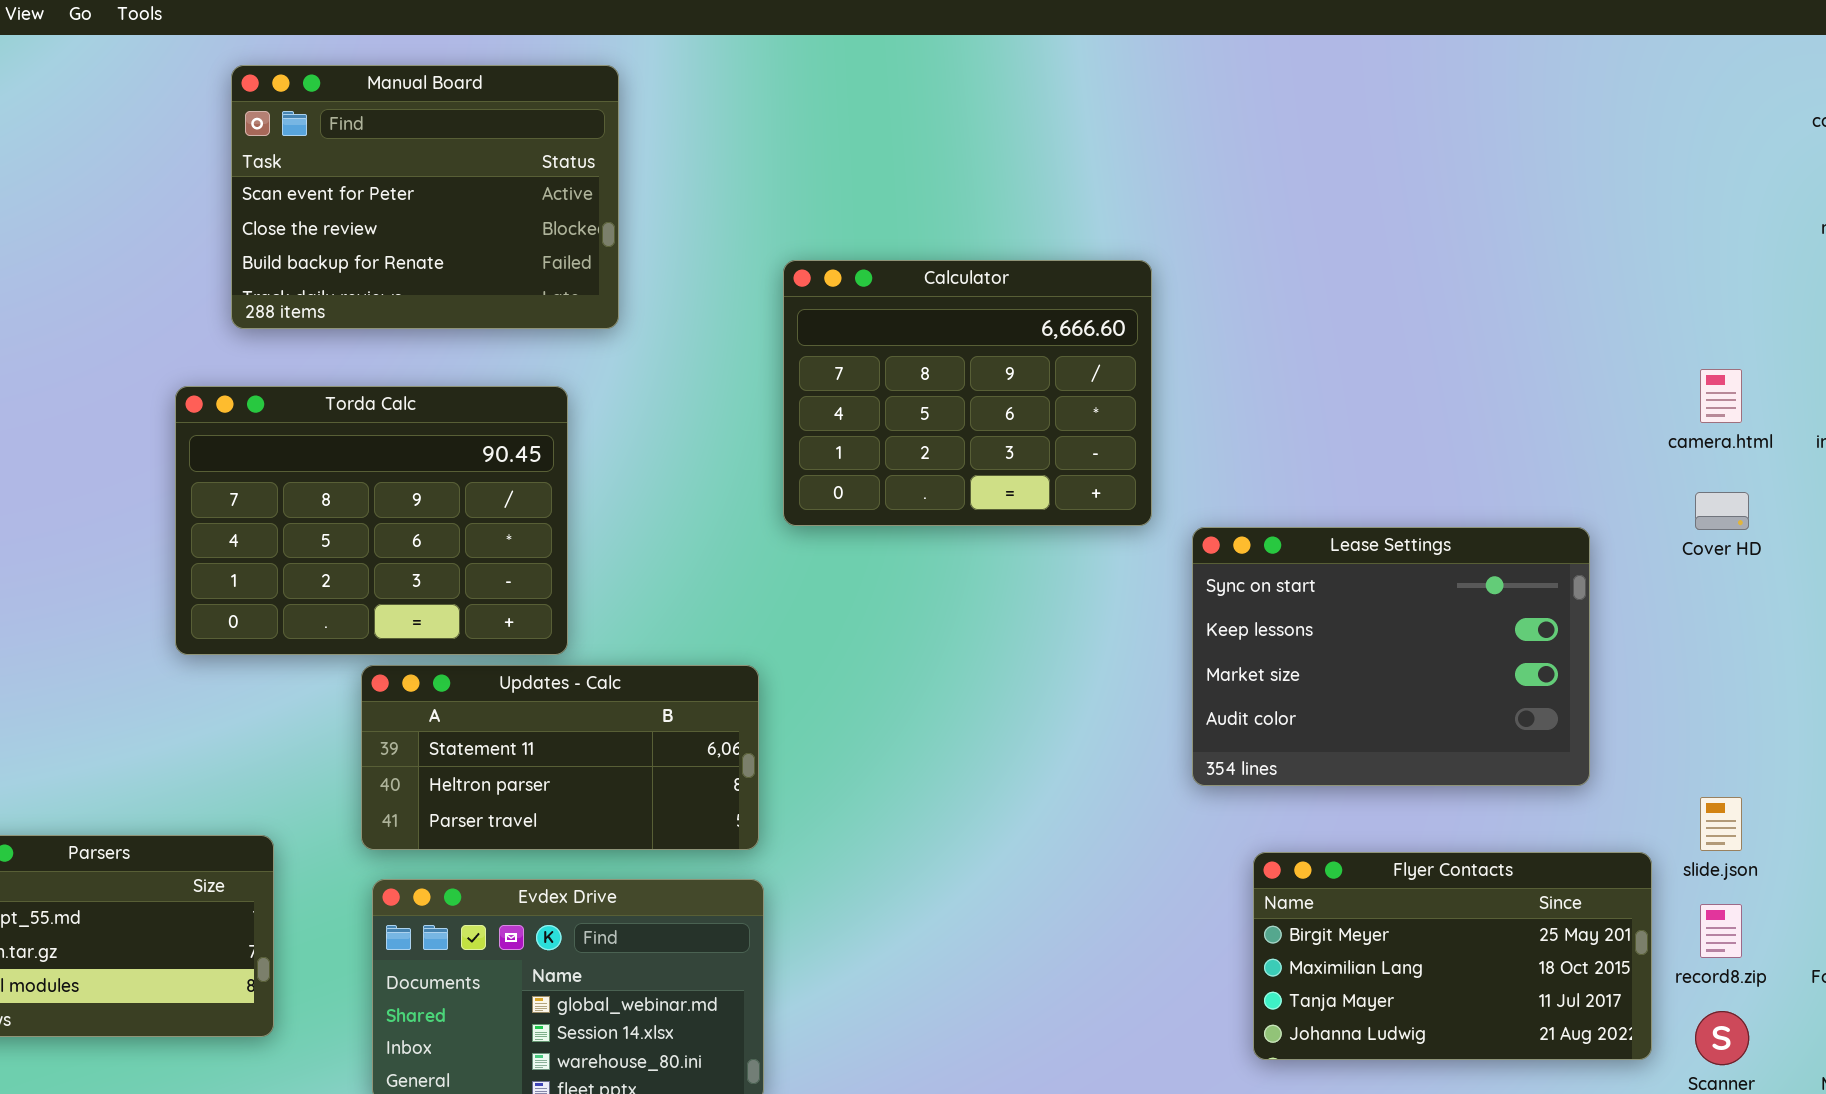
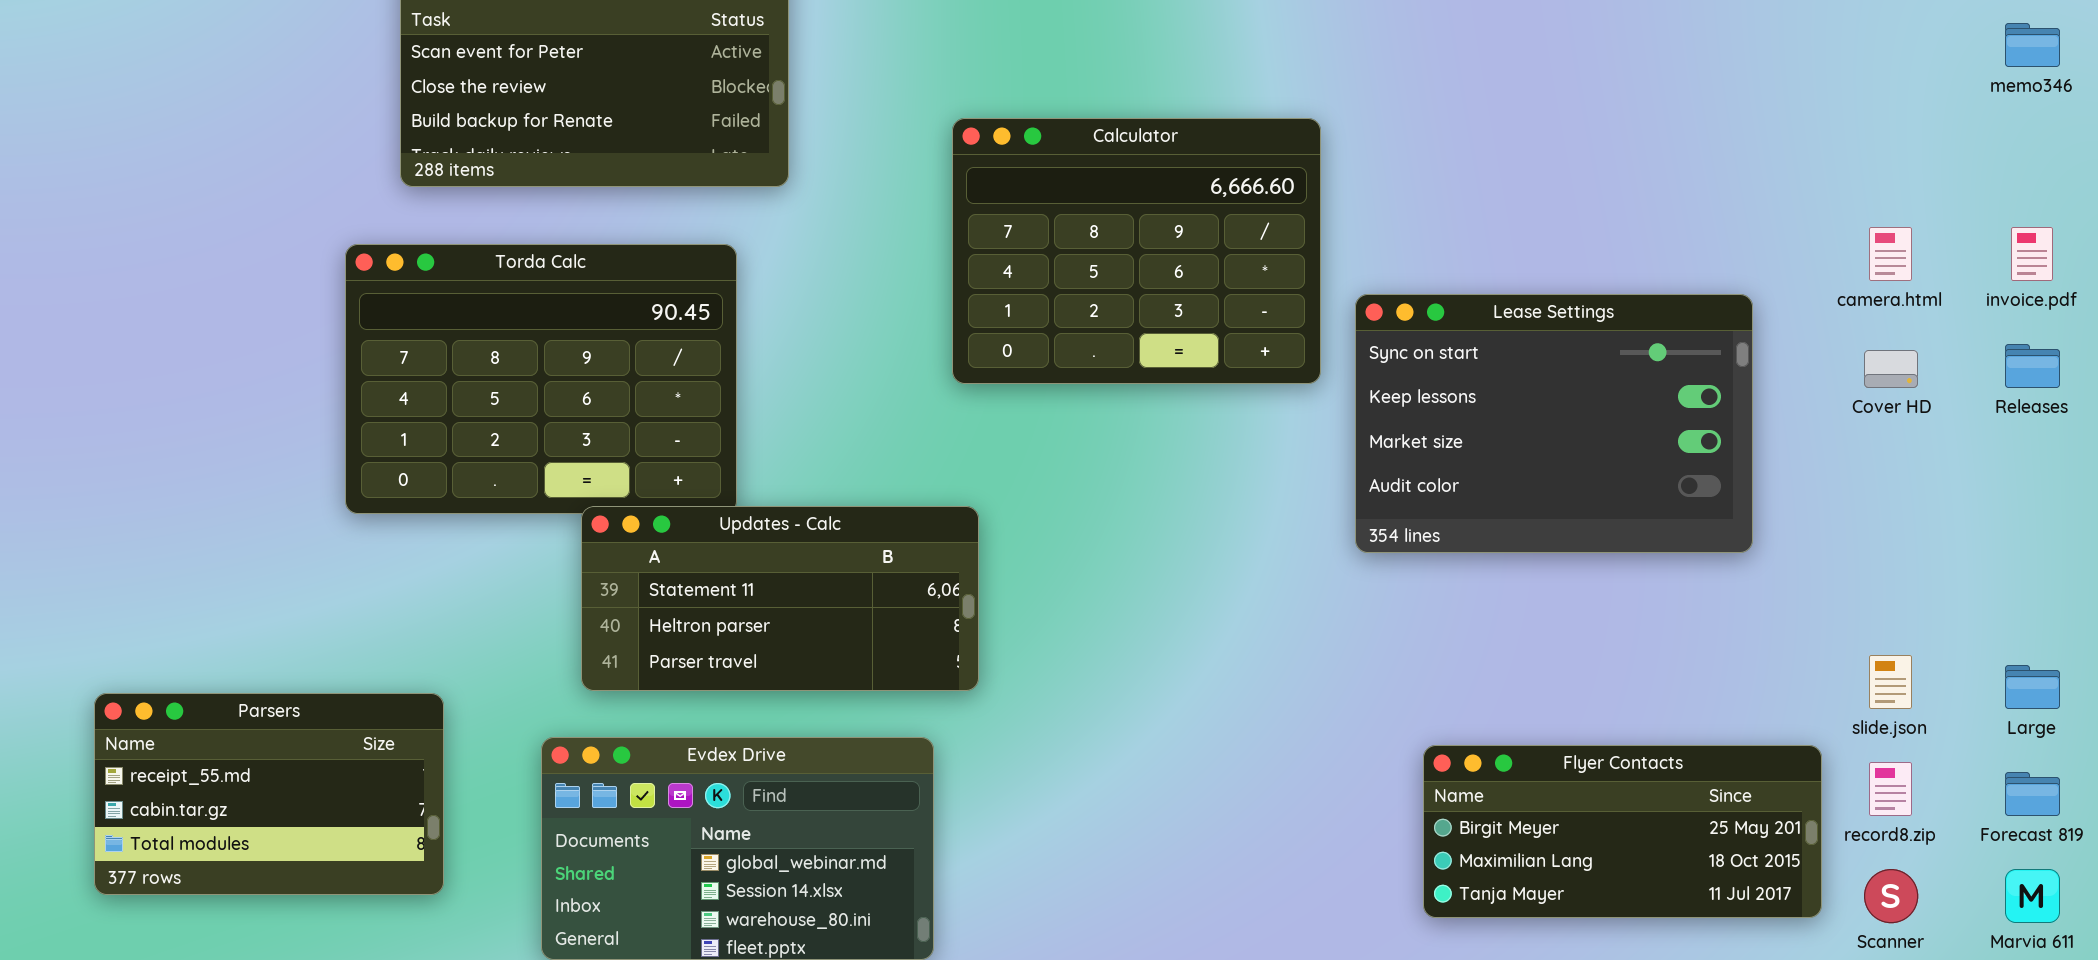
Lease Settings: [1192,527,1590,786] -> [1355,294,1753,553], moved
Updates - Calc: [361,665,759,850] -> [581,506,979,691], moved
Flyer Contacts: [1253,852,1652,1060] -> [1423,745,1822,918], resized

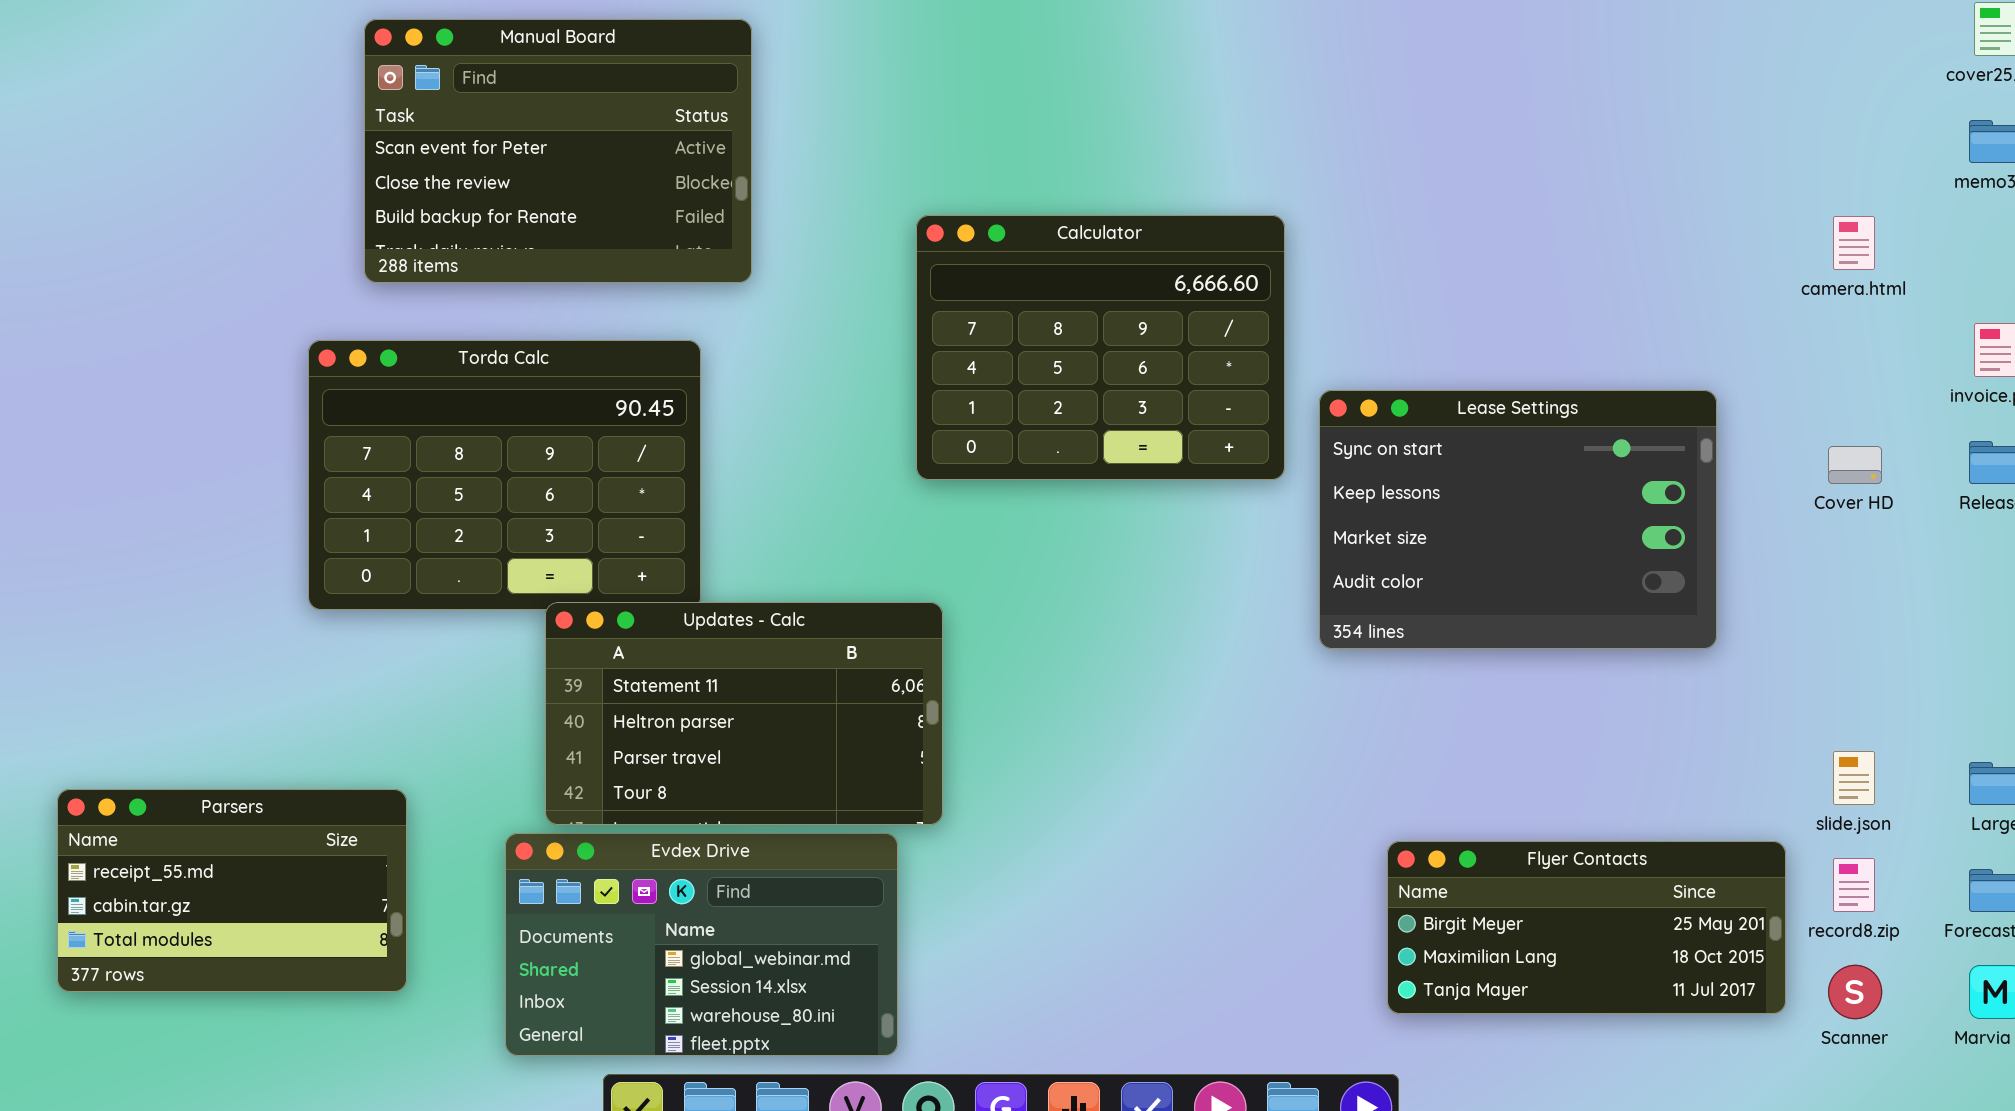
camera.html: [1869,227,1912,281] -> [1833,216,1875,270], moved
Updates - Calc: [581,506,979,691] -> [545,602,943,825], resized

